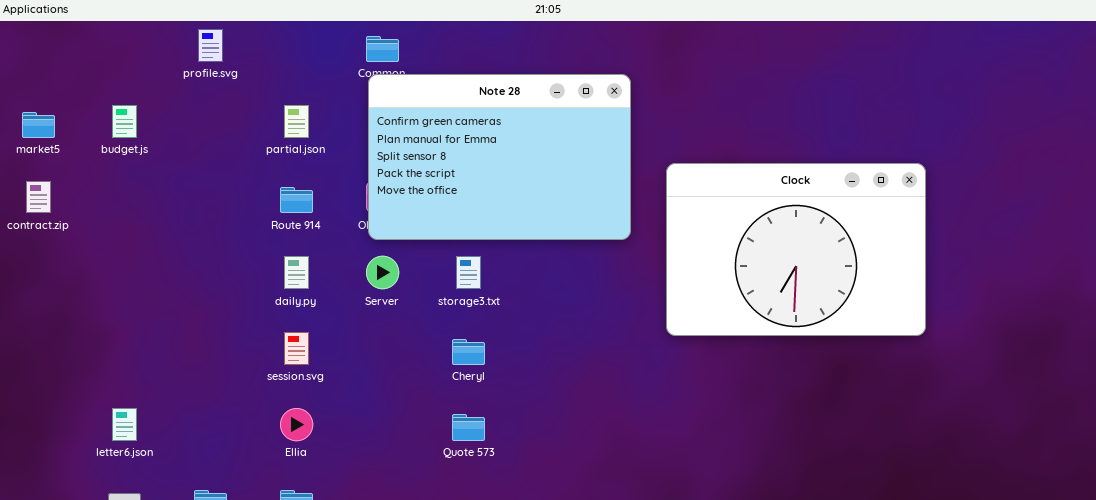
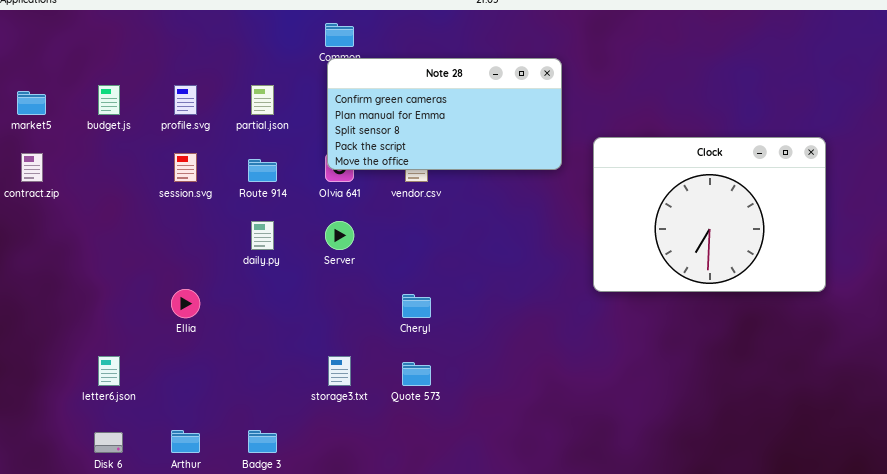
profile.svg: [198,29,223,62] -> [174,85,197,115], moved
Note 28: [368,74,631,240] -> [327,58,562,170], resized
storage3.txt: [456,256,481,289] -> [328,356,351,386], moved
session.svg: [284,332,309,365] -> [174,153,197,182], moved
Ellia: [280,408,313,441] -> [171,289,200,318], moved

